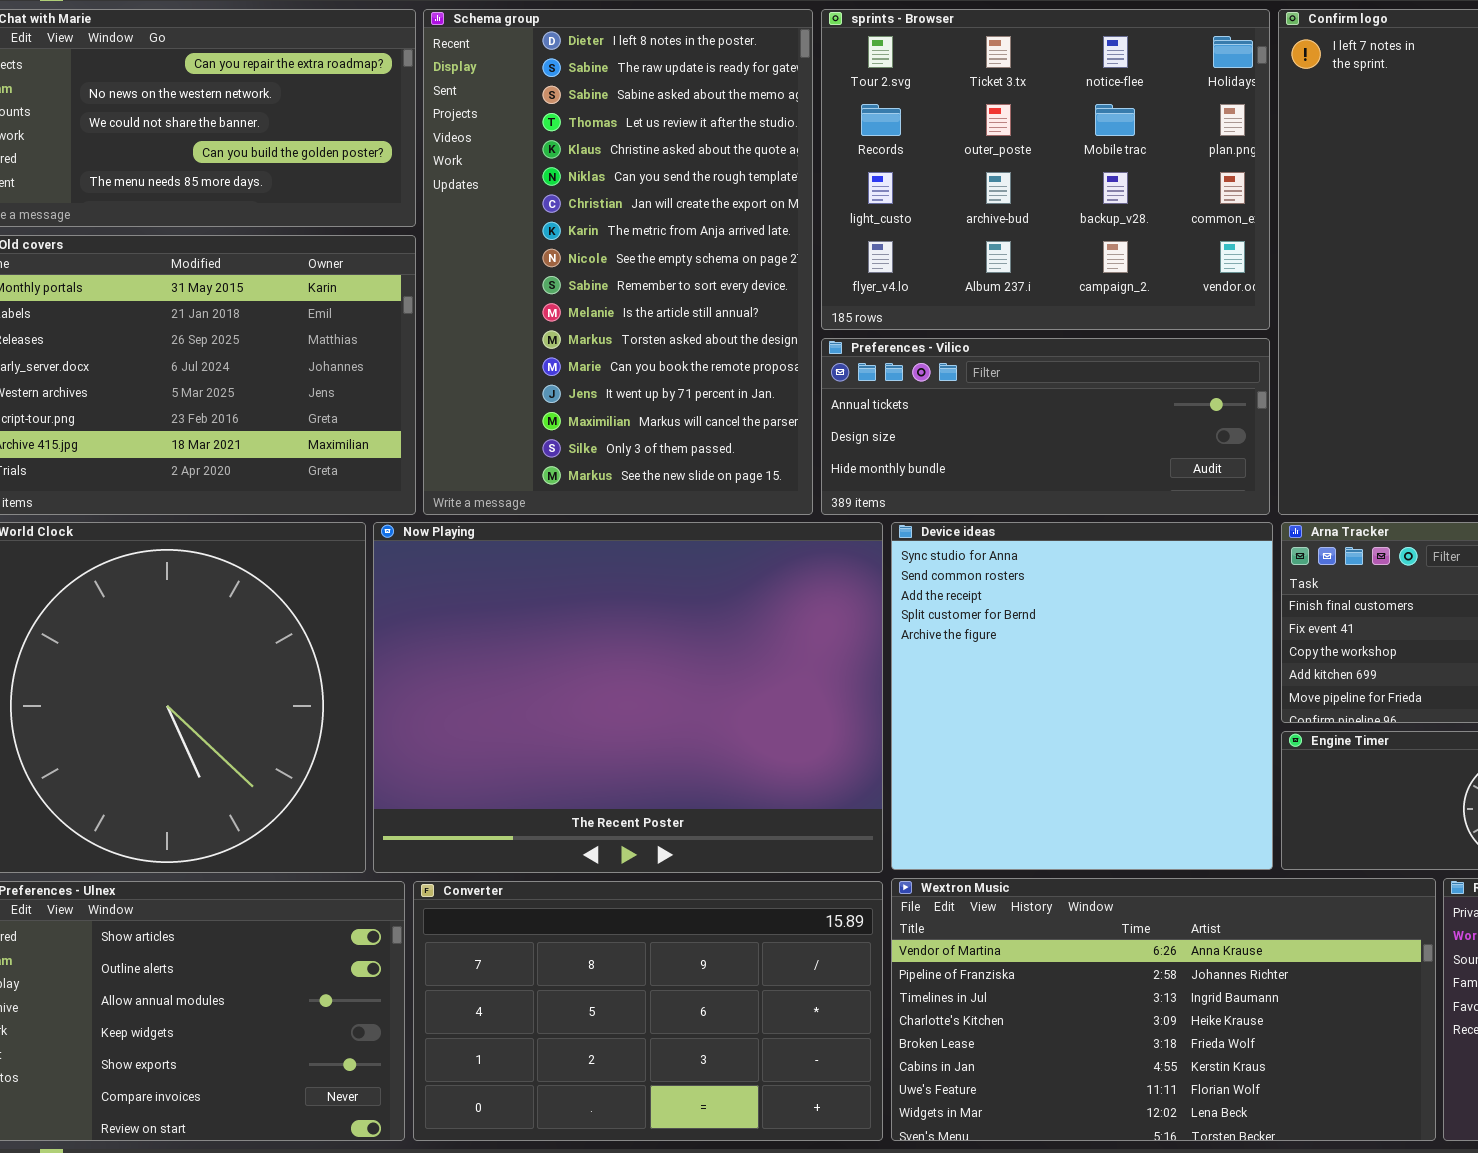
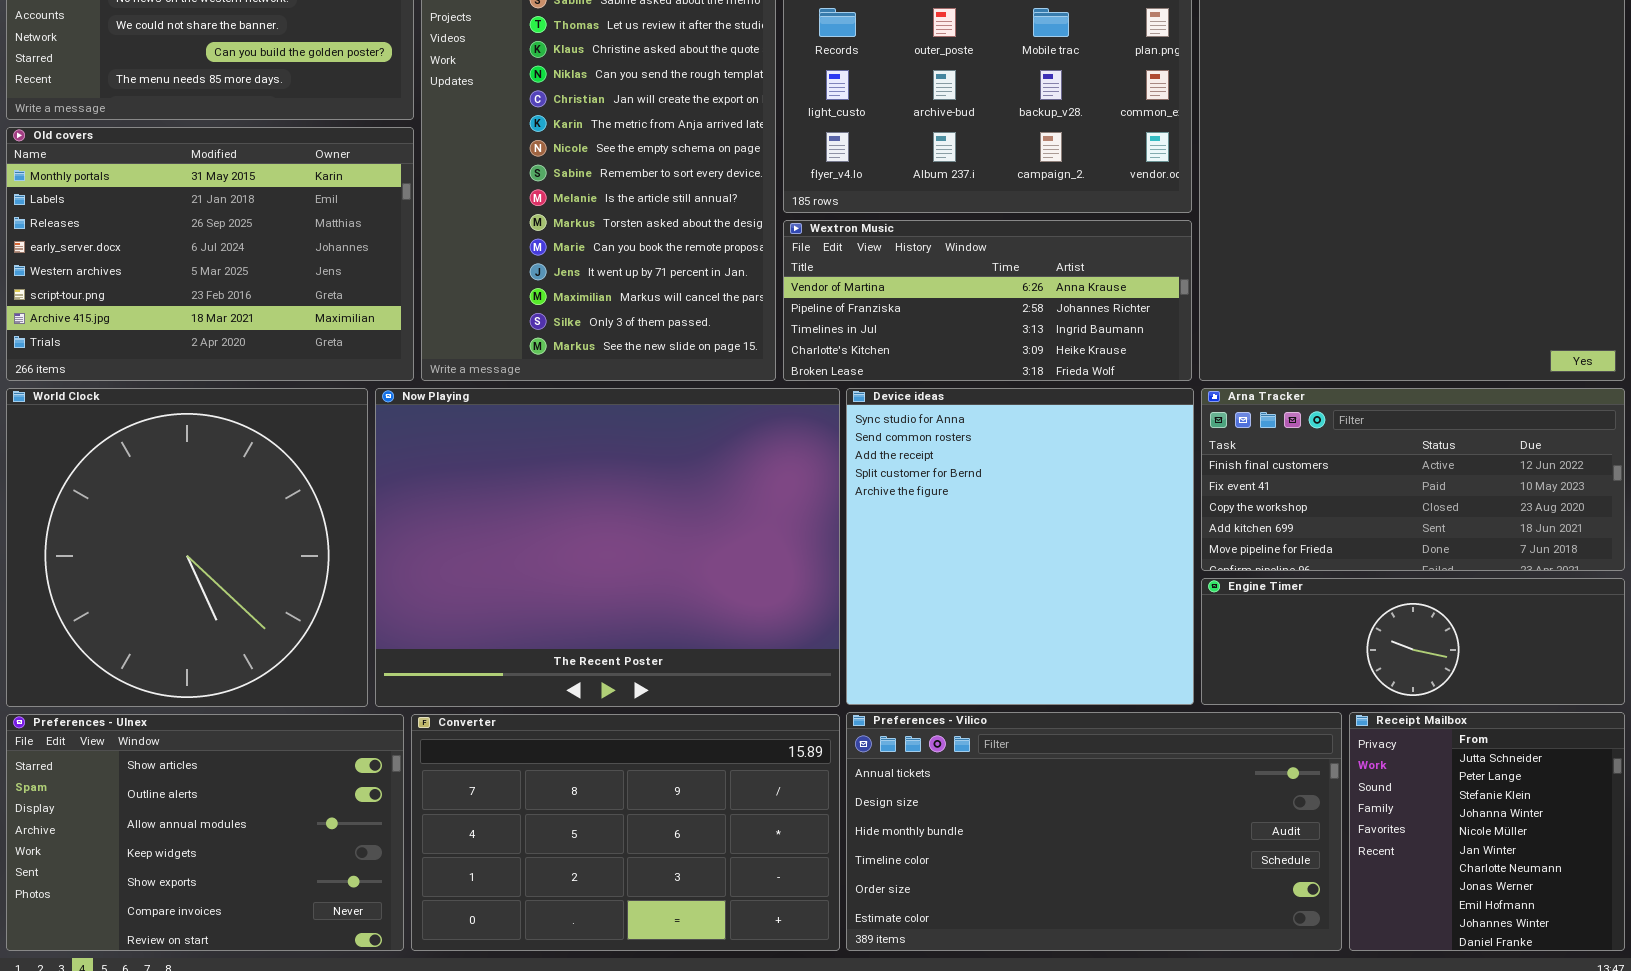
Preferences - Vilico: [821,338,1270,515] -> [846,712,1342,951], moved, resized
Wextron Music: [891,878,1436,1141] -> [783,220,1192,381], moved, resized

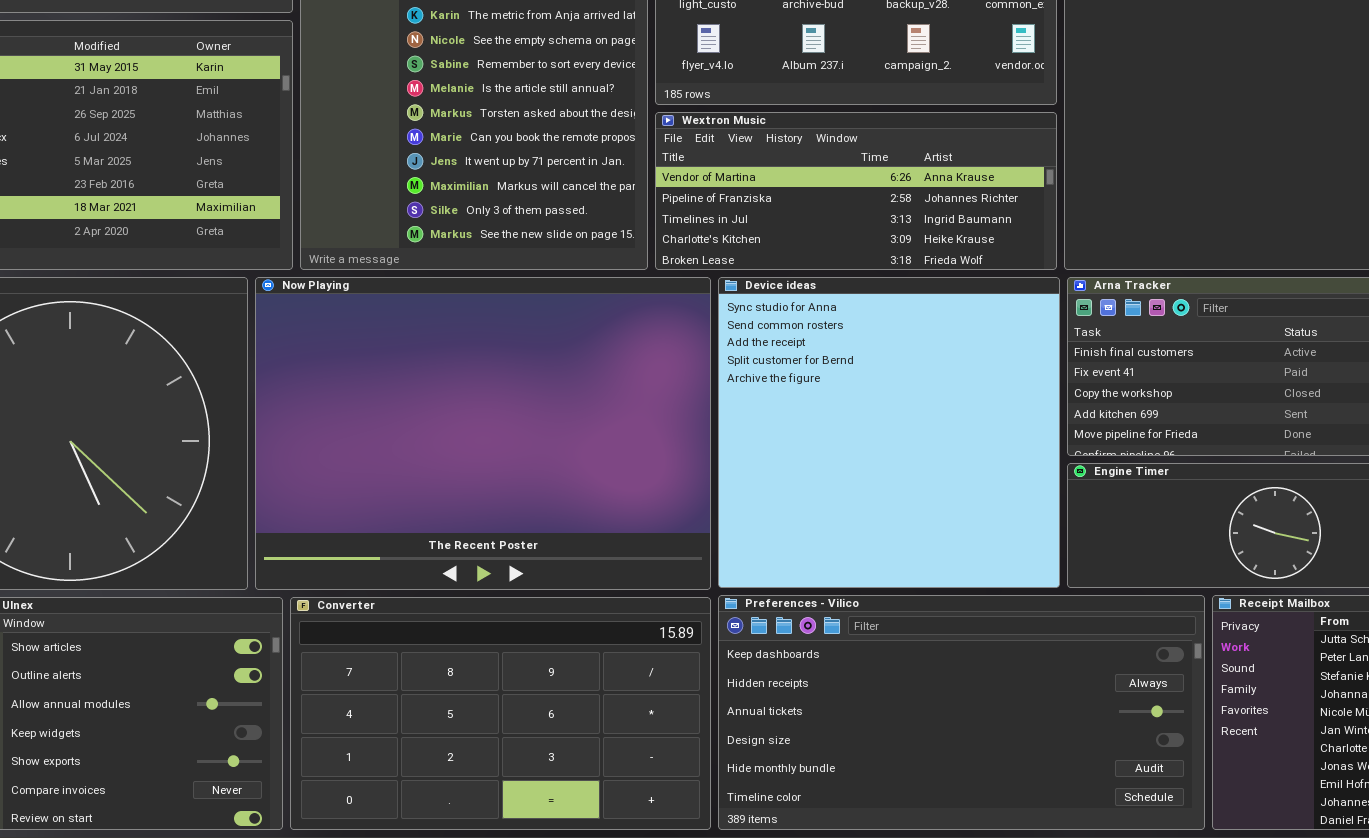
Preferences - Vilico: [846,712,1342,951] -> [718,595,1205,830], scrolled up 2 rows

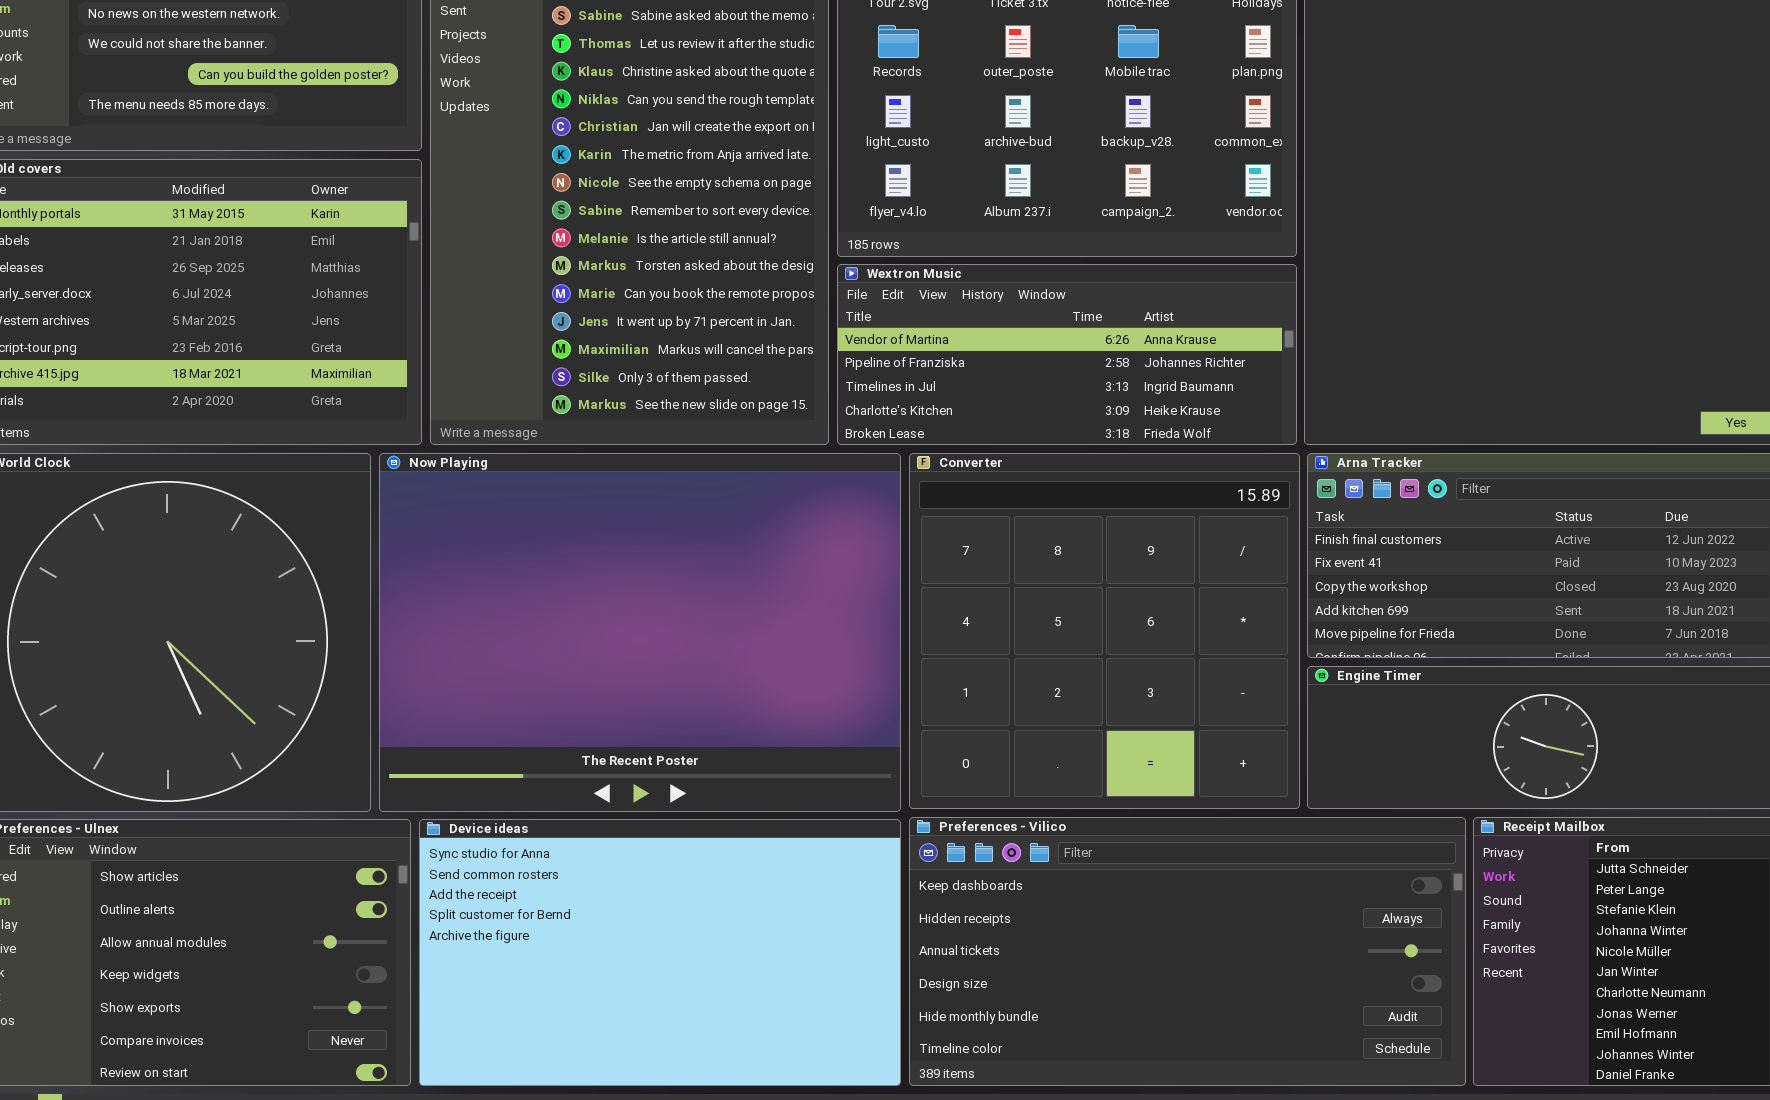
Device ideas: [718,277,1060,588] -> [419,819,901,1086], moved, resized
Converter: [290,597,711,830] -> [909,453,1300,809], moved, resized

